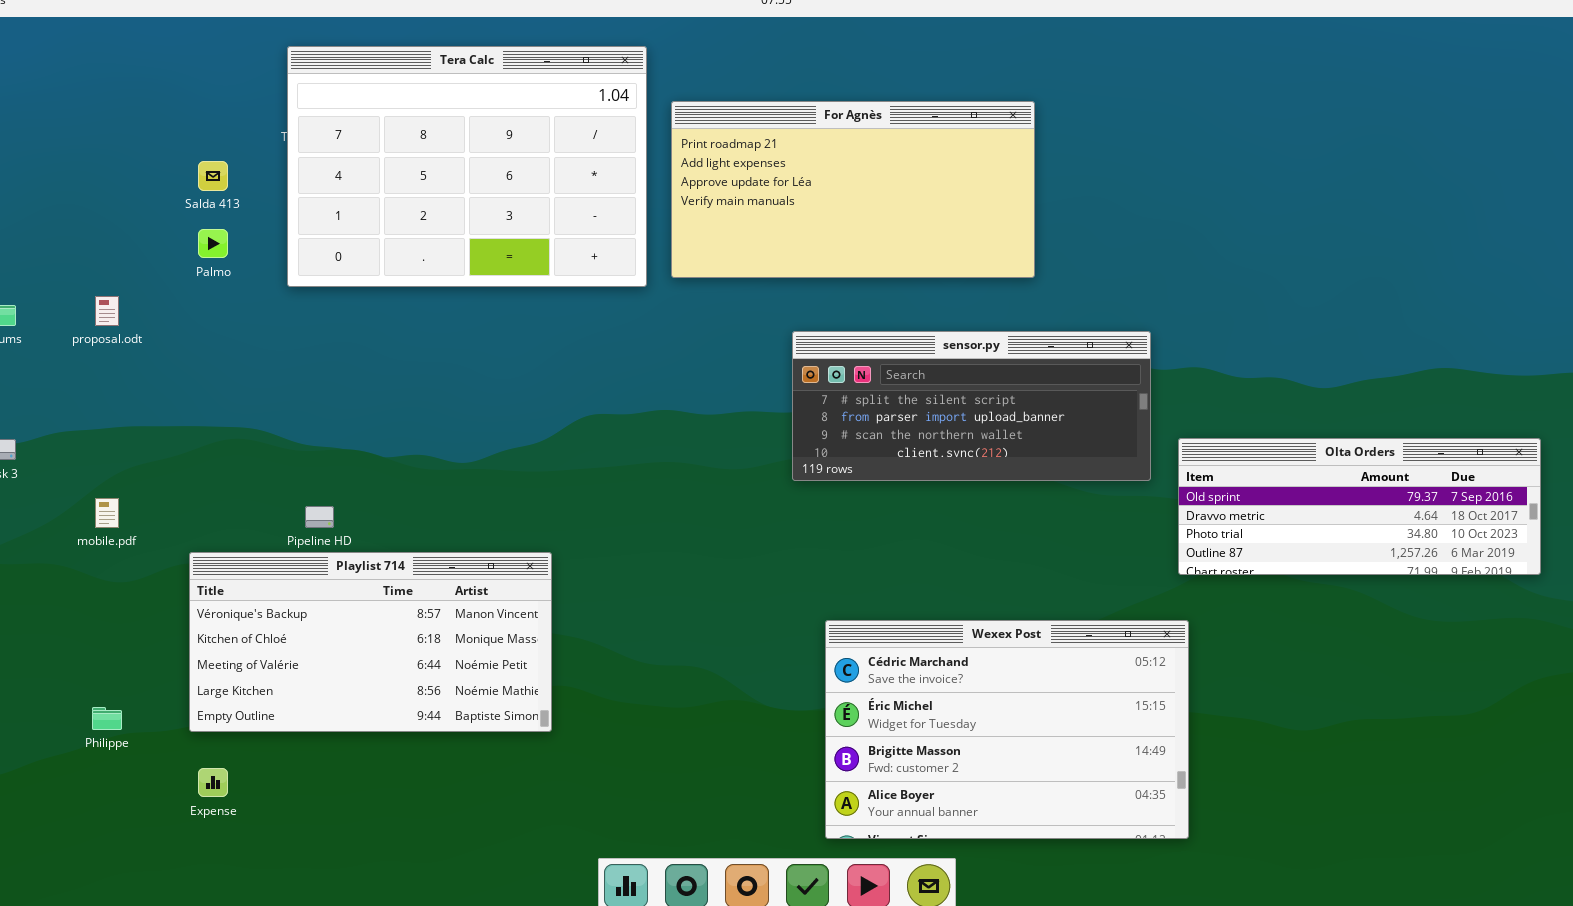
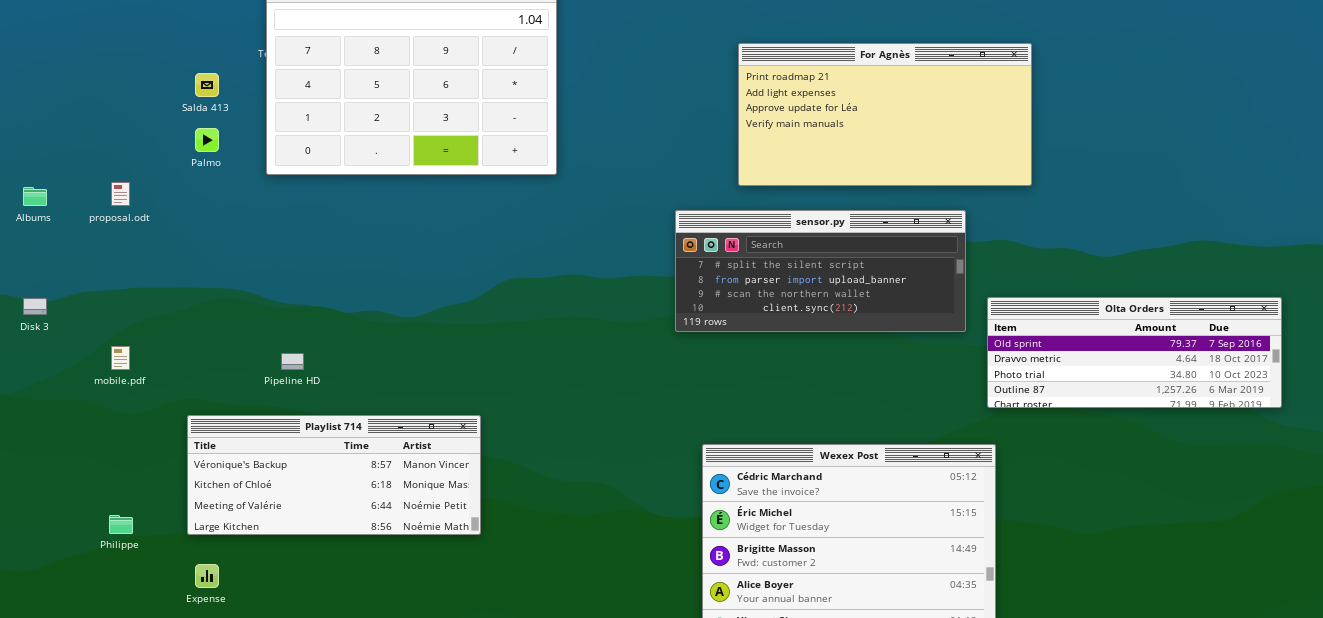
For Agnès: [671,101,1035,278] -> [738,43,1032,186], moved
Playlist 714: [189,552,552,732] -> [187,415,481,535], resized

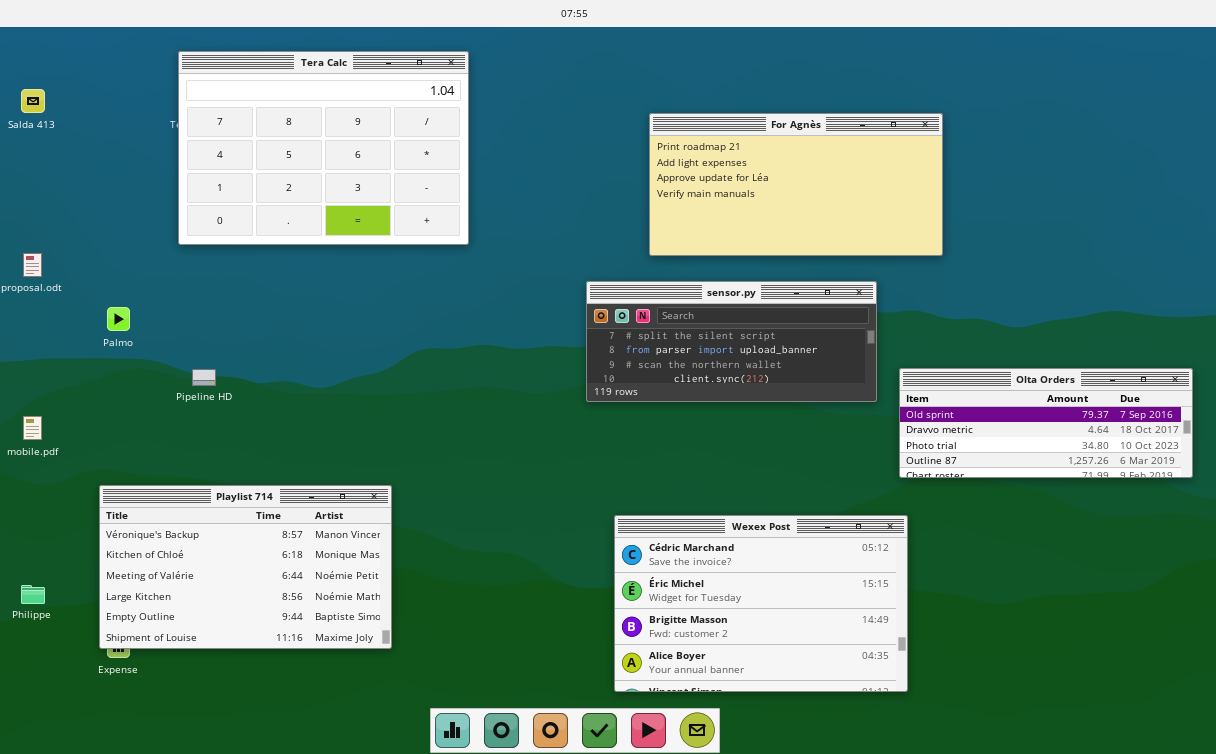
Salda 413: [195,73,219,97] -> [21,89,45,113], moved
Palmo: [195,128,219,152] -> [107,307,130,331], moved
Pipeline HD: [281,353,304,370] -> [192,369,216,386], moved
Playlist 714: [187,415,481,535] -> [99,485,392,649], resized

